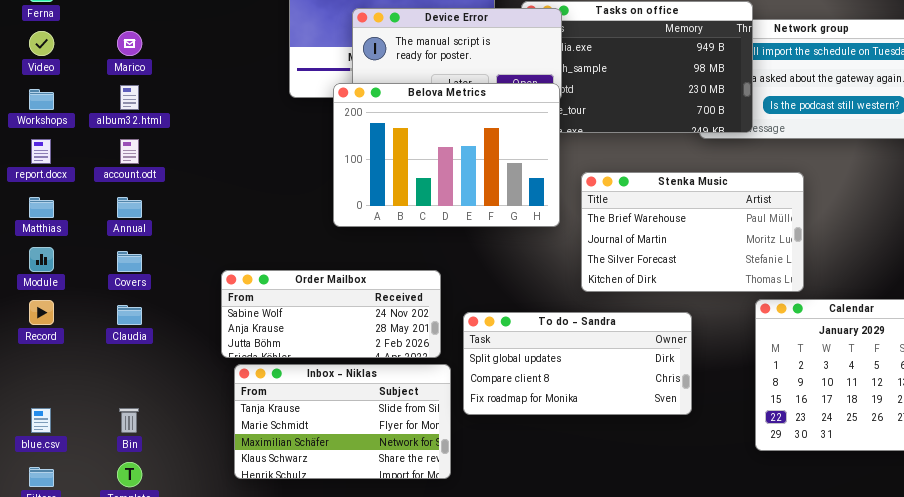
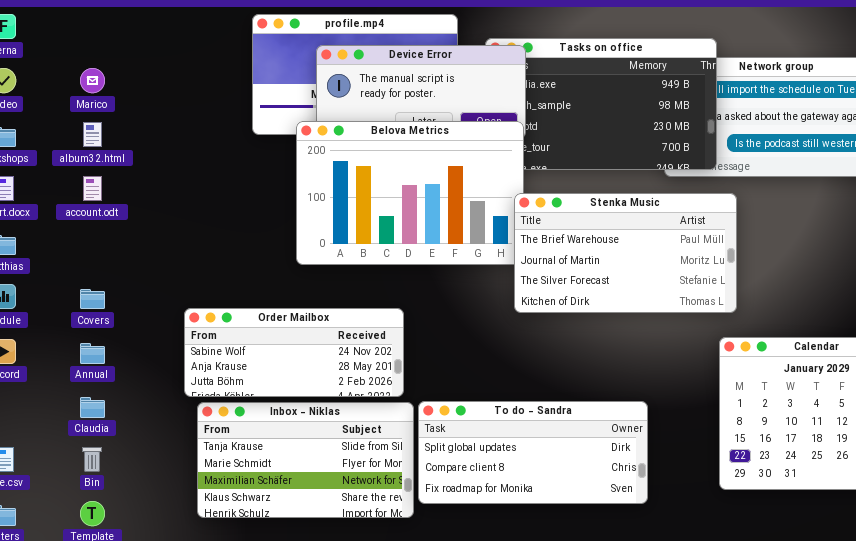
Stenka Music: [581,172,804,292] -> [514,193,737,313], moved
Annual: [117,197,142,218] -> [80,343,105,364], moved
Claudia: [117,305,142,325] -> [80,397,105,418], moved
To do - Sandra: [463,312,692,415] -> [418,401,648,504], moved

